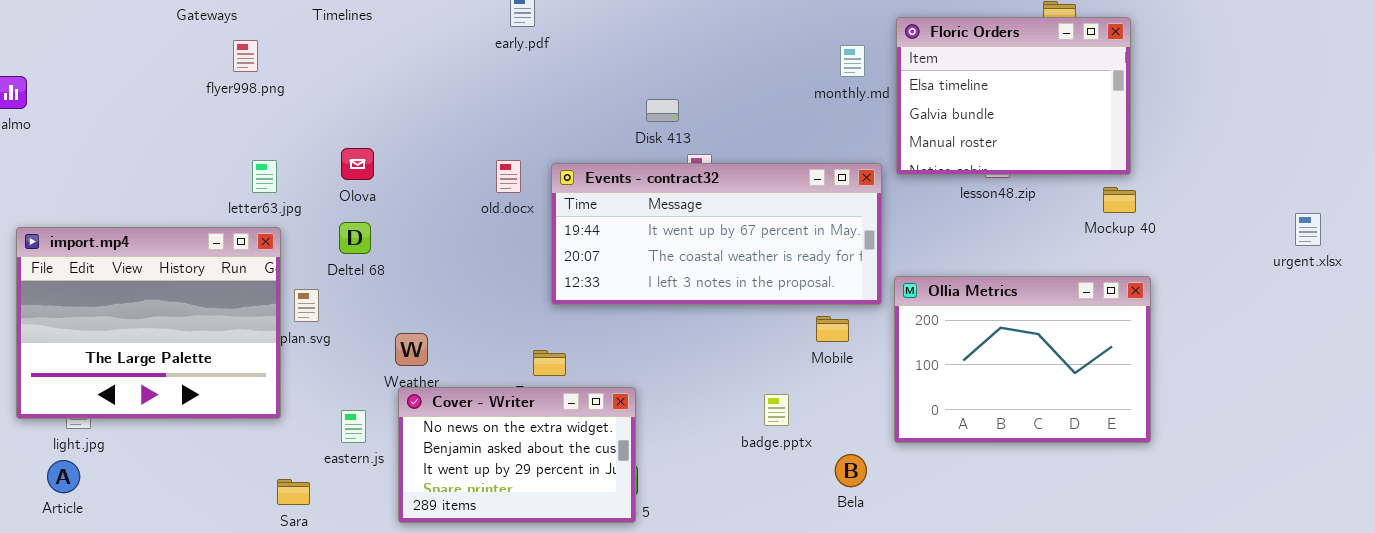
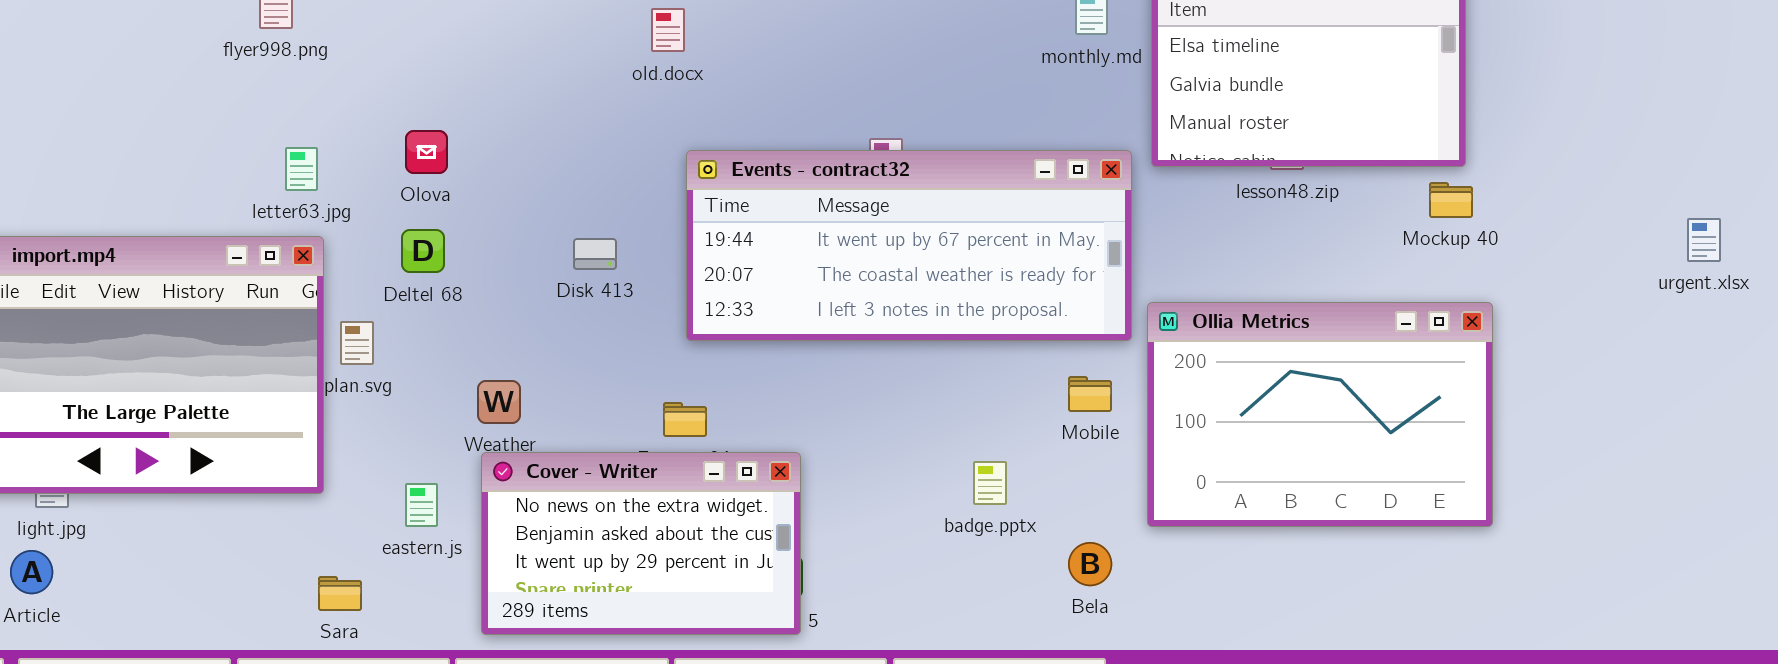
Disk 413: [646,99,679,122] -> [573,238,617,270], moved
old.docx: [496,160,521,193] -> [651,8,685,52], moved
Mobile: [816,316,849,342] -> [1068,376,1112,412], moved

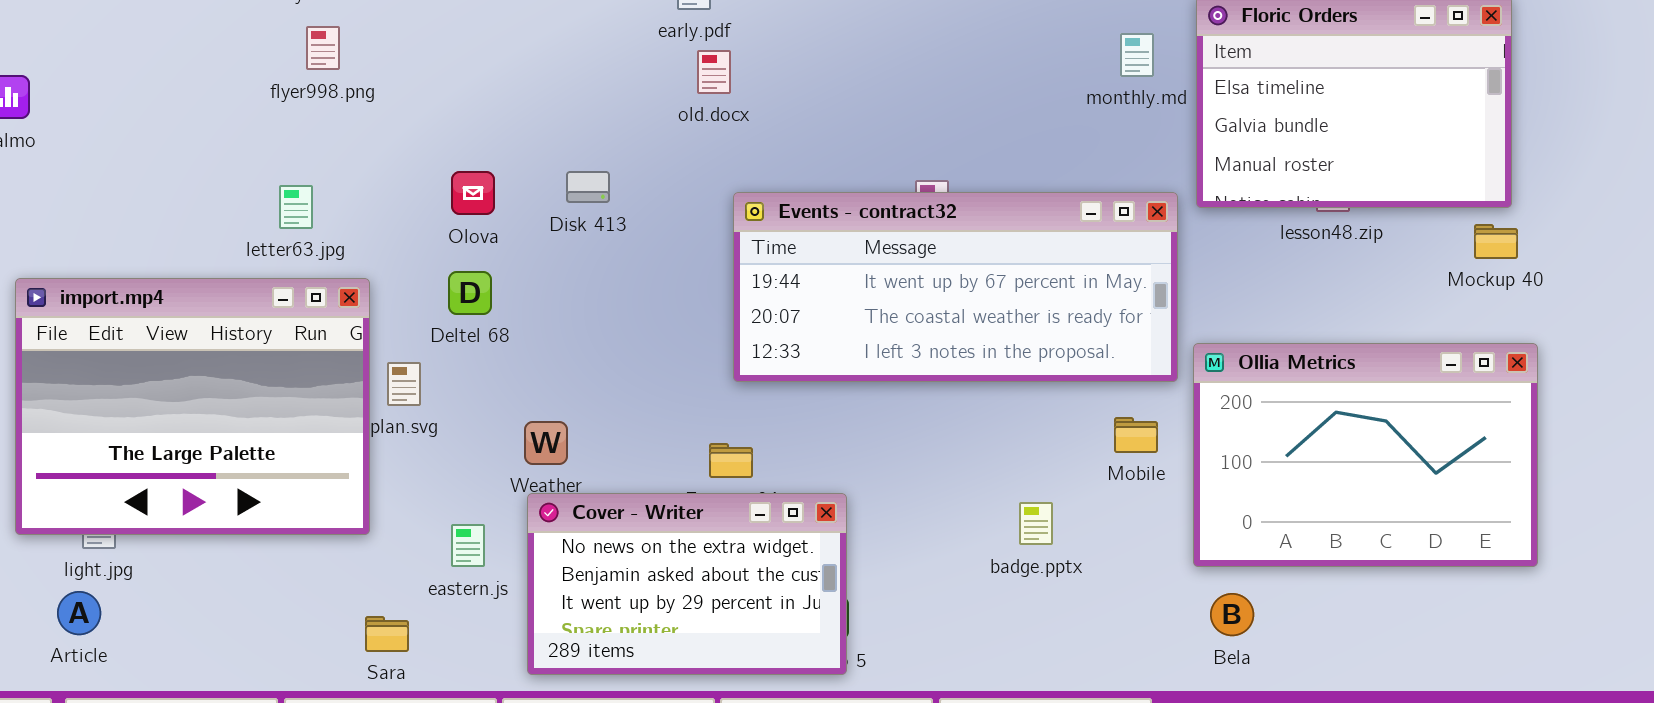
letter63.jpg: [285,147,318,191] -> [279,185,313,229], moved
Disk 413: [573,238,617,270] -> [566,171,610,203], moved
Bela: [1068,542,1112,586] -> [1210,593,1254,636], moved

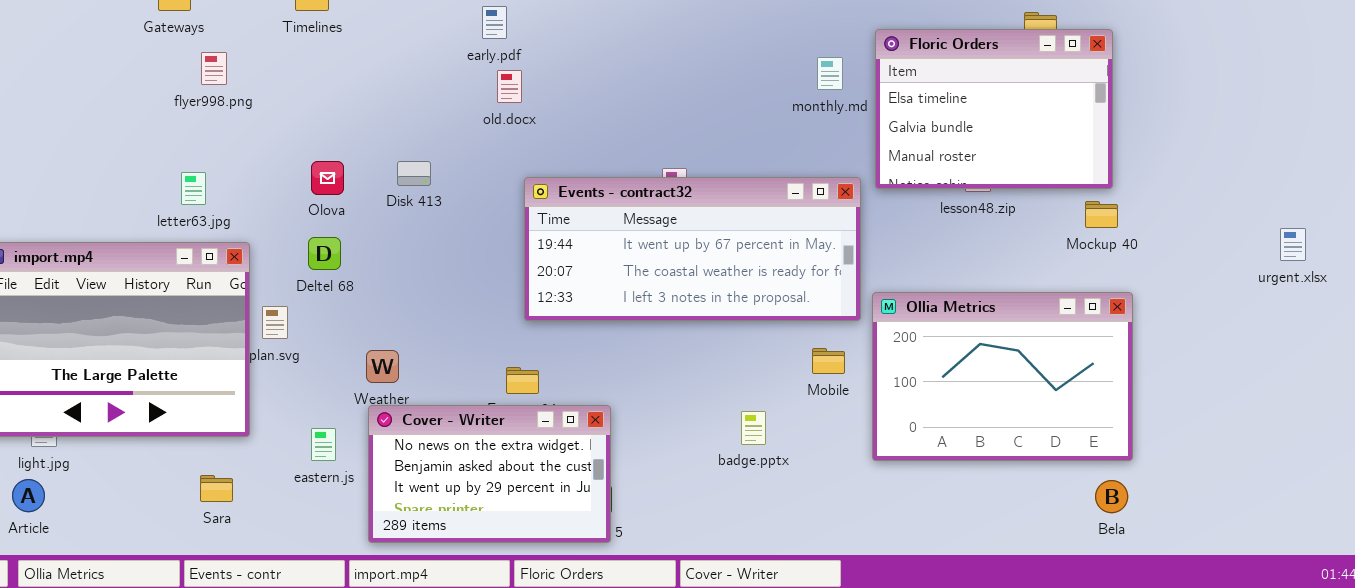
Bela: [1210,593,1254,636] -> [1095,480,1128,513], moved
Sara: [365,616,409,652] -> [200,475,233,502], moved

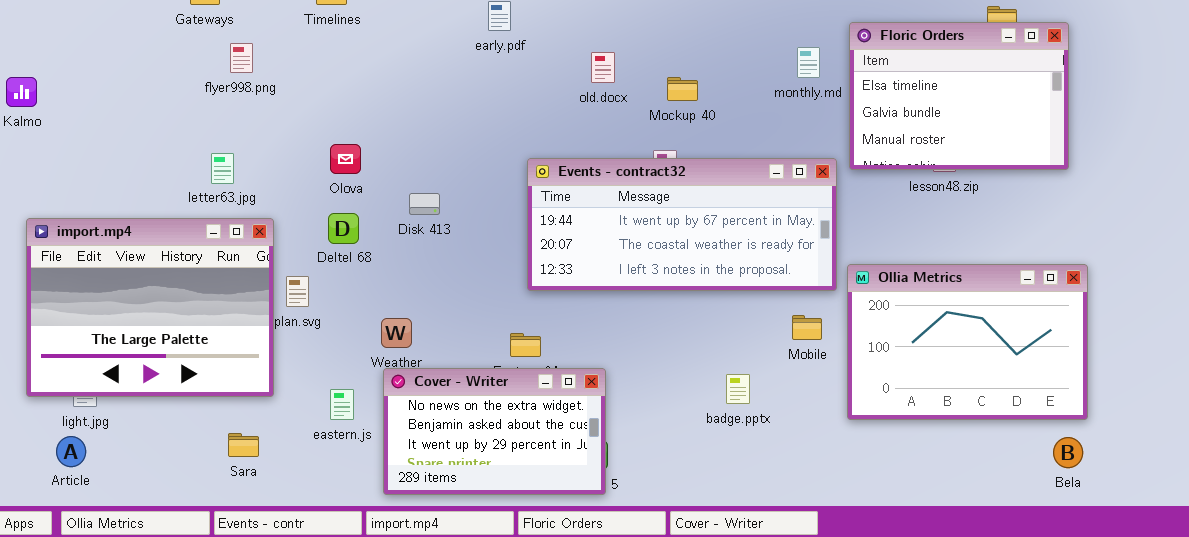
old.docx: [497,70,522,103] -> [591,52,615,83], moved
Disk 413: [397,161,431,186] -> [409,193,440,215], moved
Mockup 40: [1085,201,1118,228] -> [667,77,698,101], moved

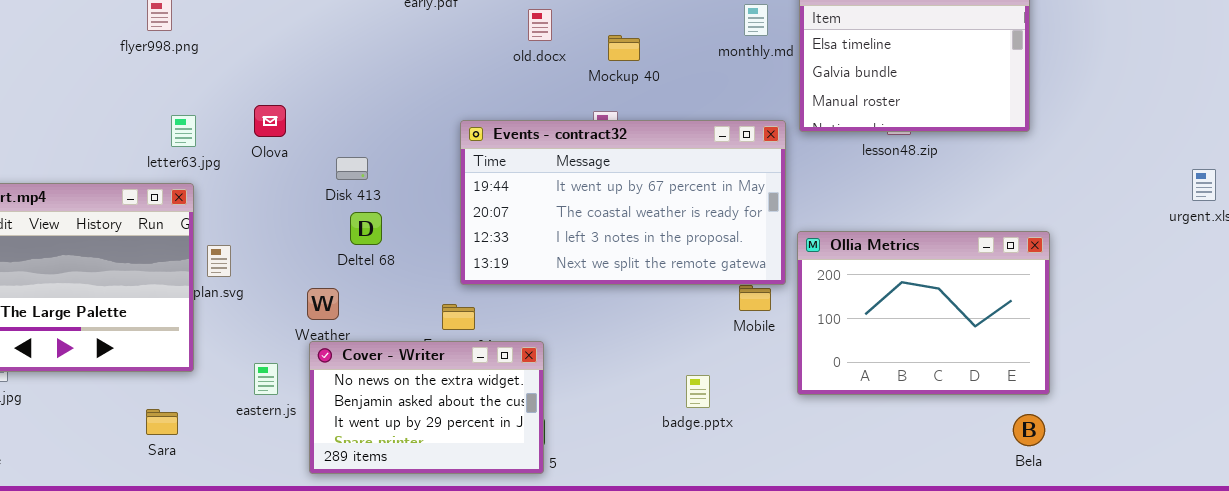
letter63.jpg: [211,153,234,184] -> [171,115,196,147], moved
Events - contract32: [527,158,837,291] -> [460,120,786,285], resized
Deltel 68: [328,213,359,244] -> [350,212,382,245], moved
badge.pptx: [726,374,750,404] -> [686,375,710,408], moved

